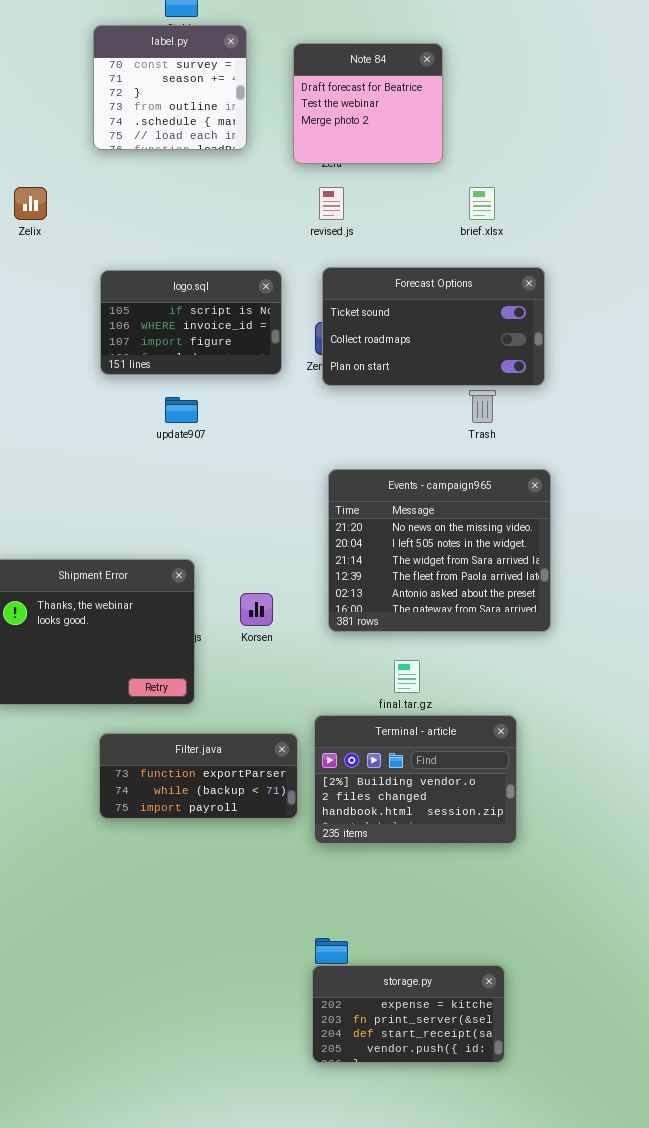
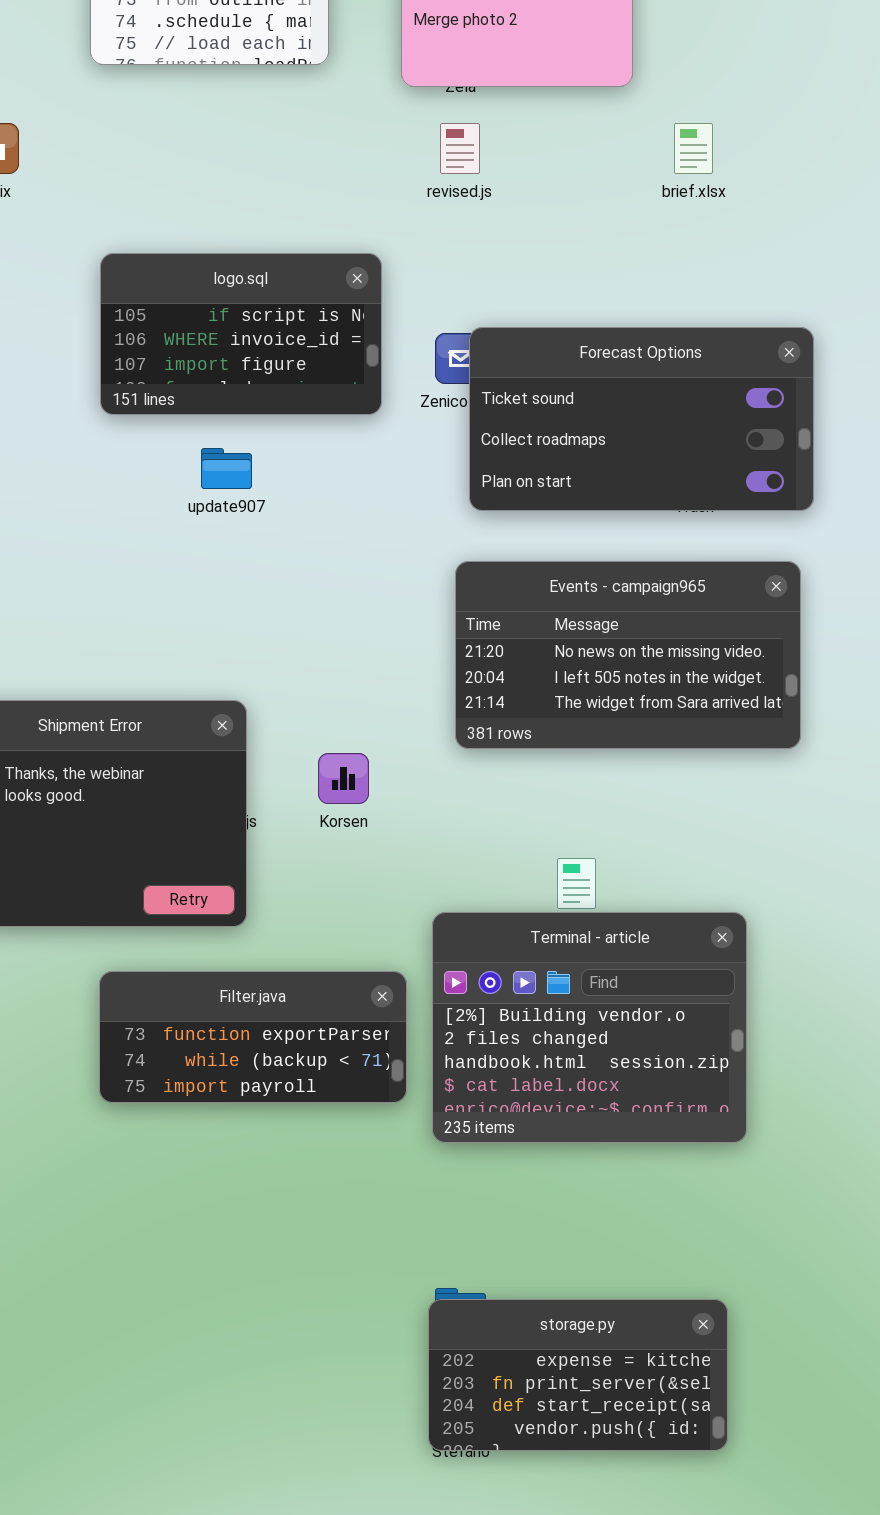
Forecast Options: [322,267,545,386] -> [469,327,814,511], moved
Events - campaign965: [328,469,551,632] -> [455,561,801,749], resized
Terminal - article: [314,715,517,844] -> [432,912,747,1143], resized
storage.py: [312,965,505,1063] -> [428,1299,728,1451], moved

